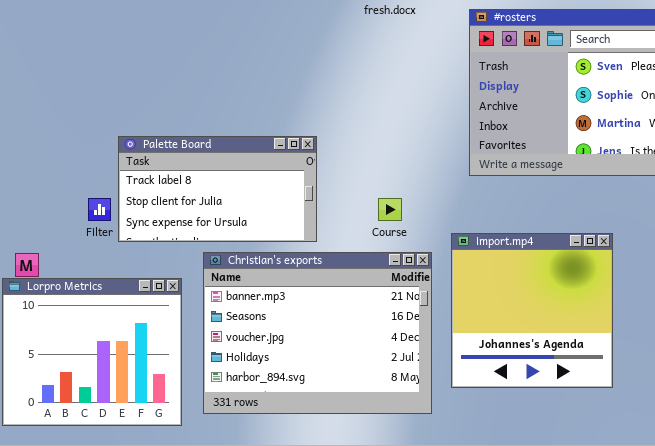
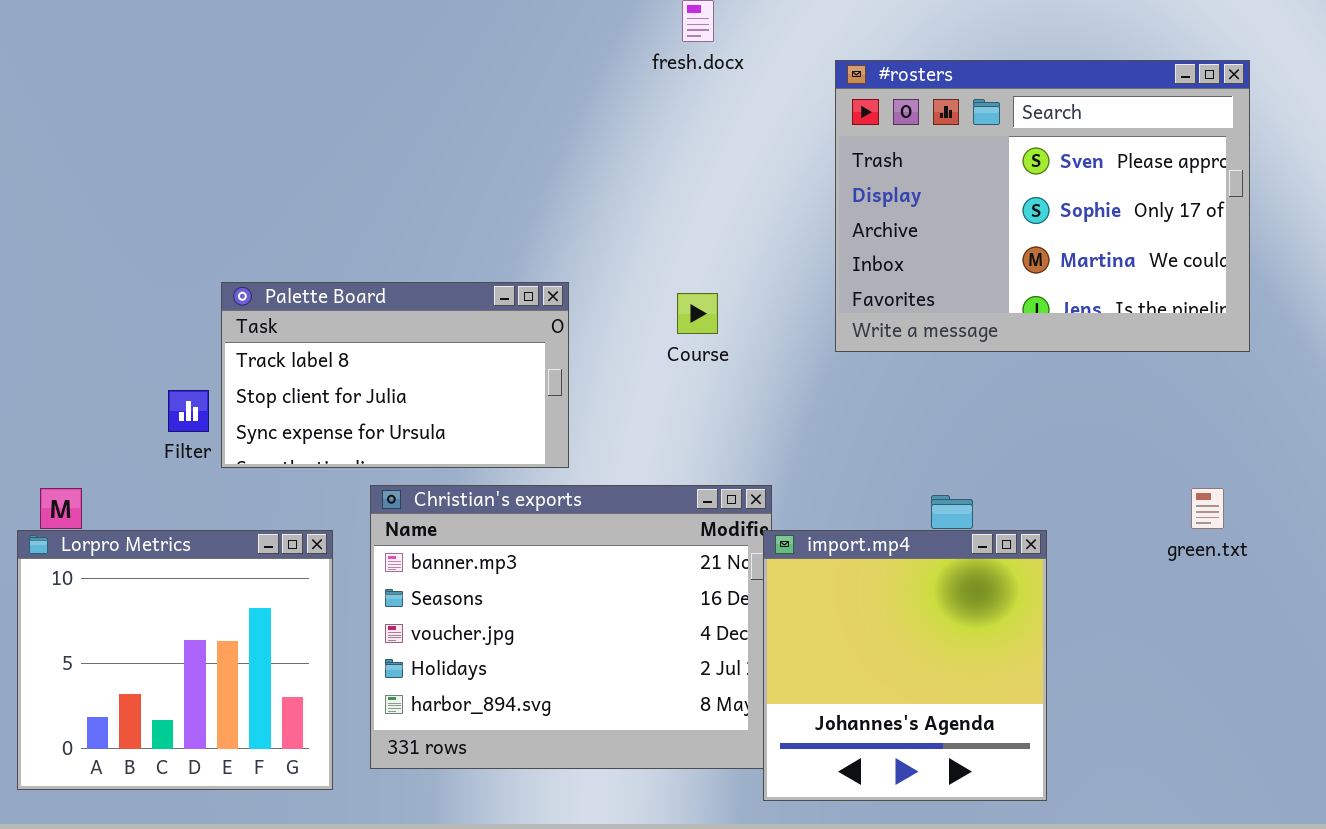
Course: [378,198,402,221] -> [677,293,718,334], moved
import.mp4: [451,233,613,388] -> [763,530,1047,801], moved

